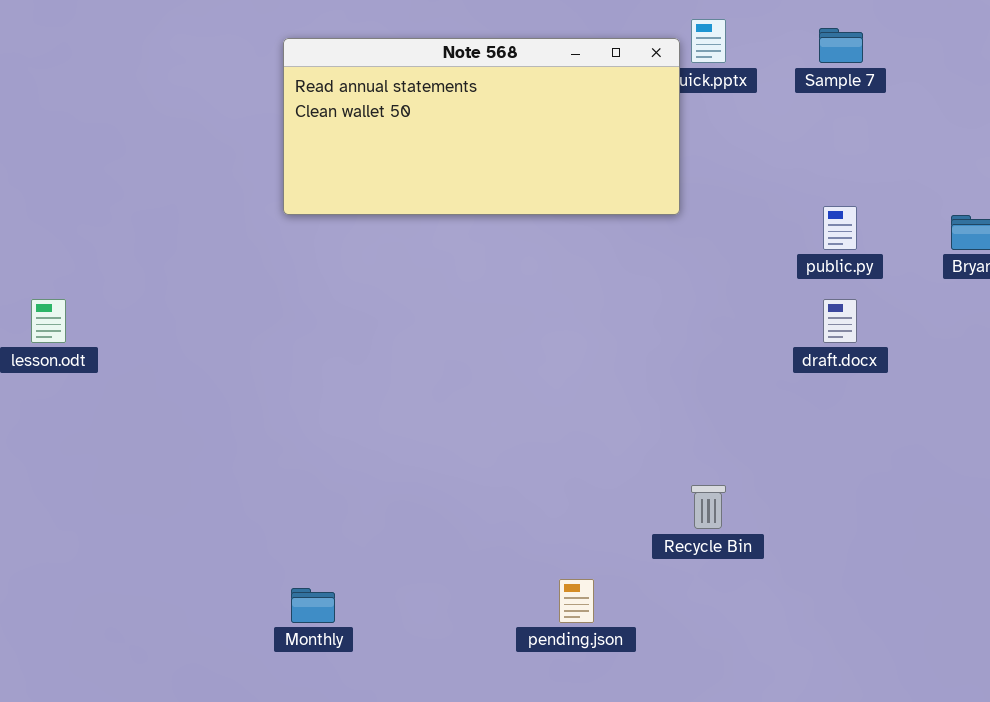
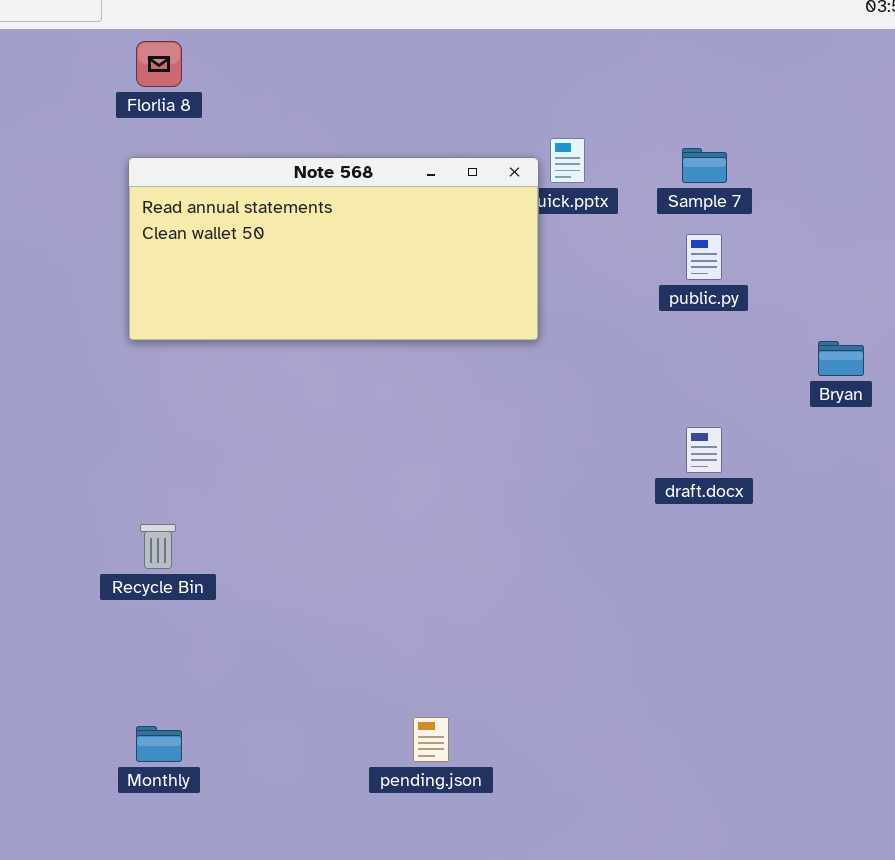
public.py: [823,206,857,250] -> [686,234,722,280], moved
Recycle Bin: [691,485,726,529] -> [140,524,176,569], moved

